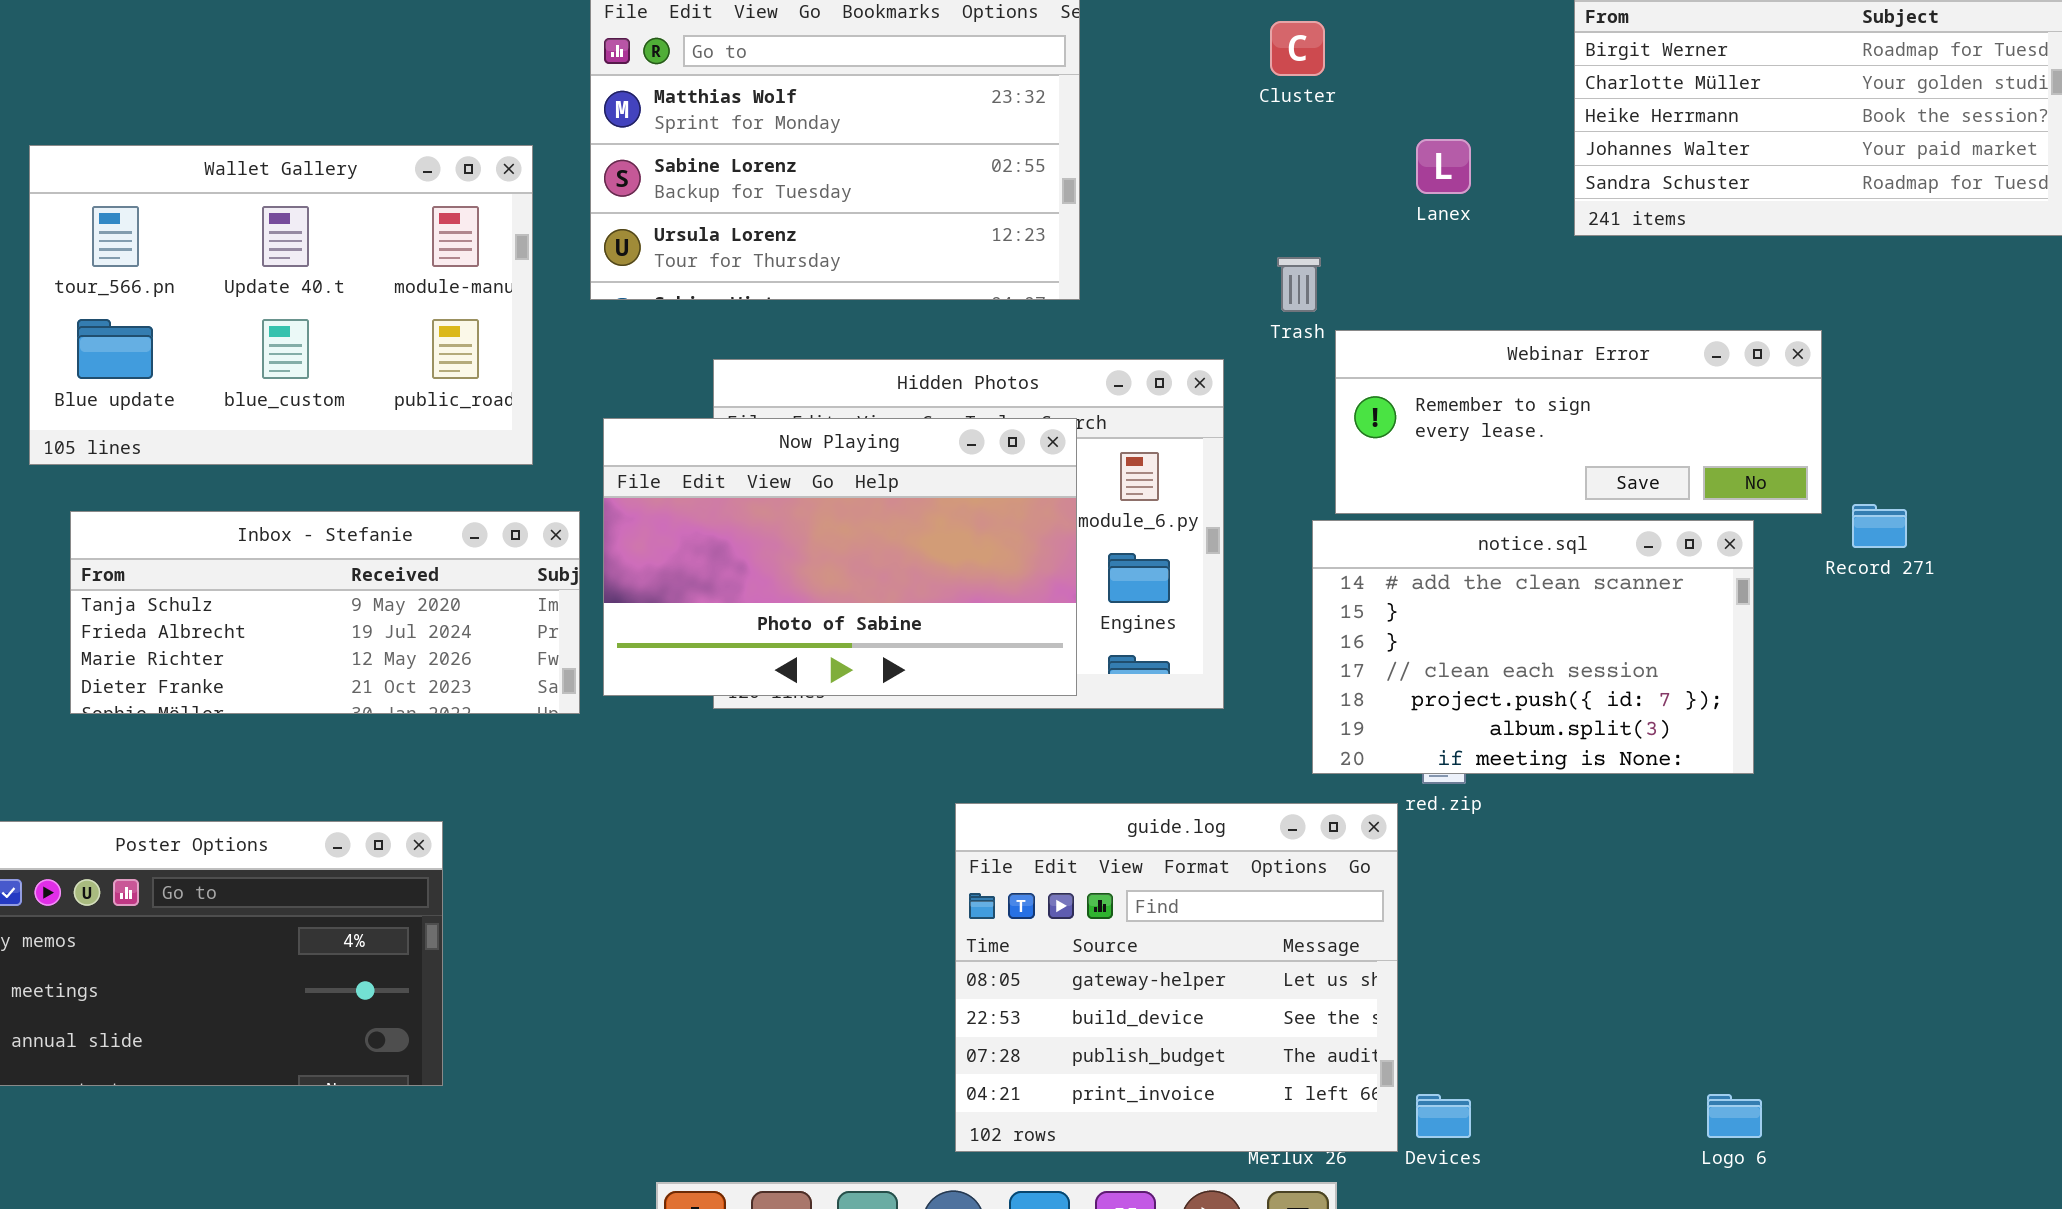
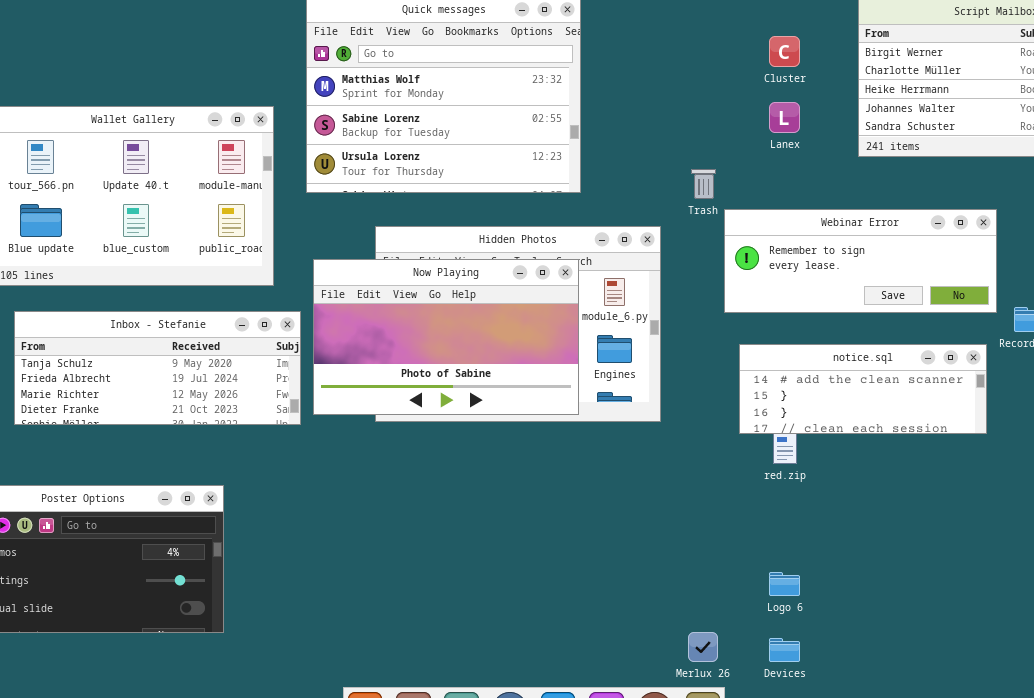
Cluster: [1270,21,1325,76] -> [769,36,800,67], moved
notice.sql: [1312,520,1754,774] -> [739,344,987,434], moved, resized
guide.log: [955,803,1398,1152] -> none, closed
Logo 6: [1707,1094,1762,1138] -> [769,572,800,596], moved

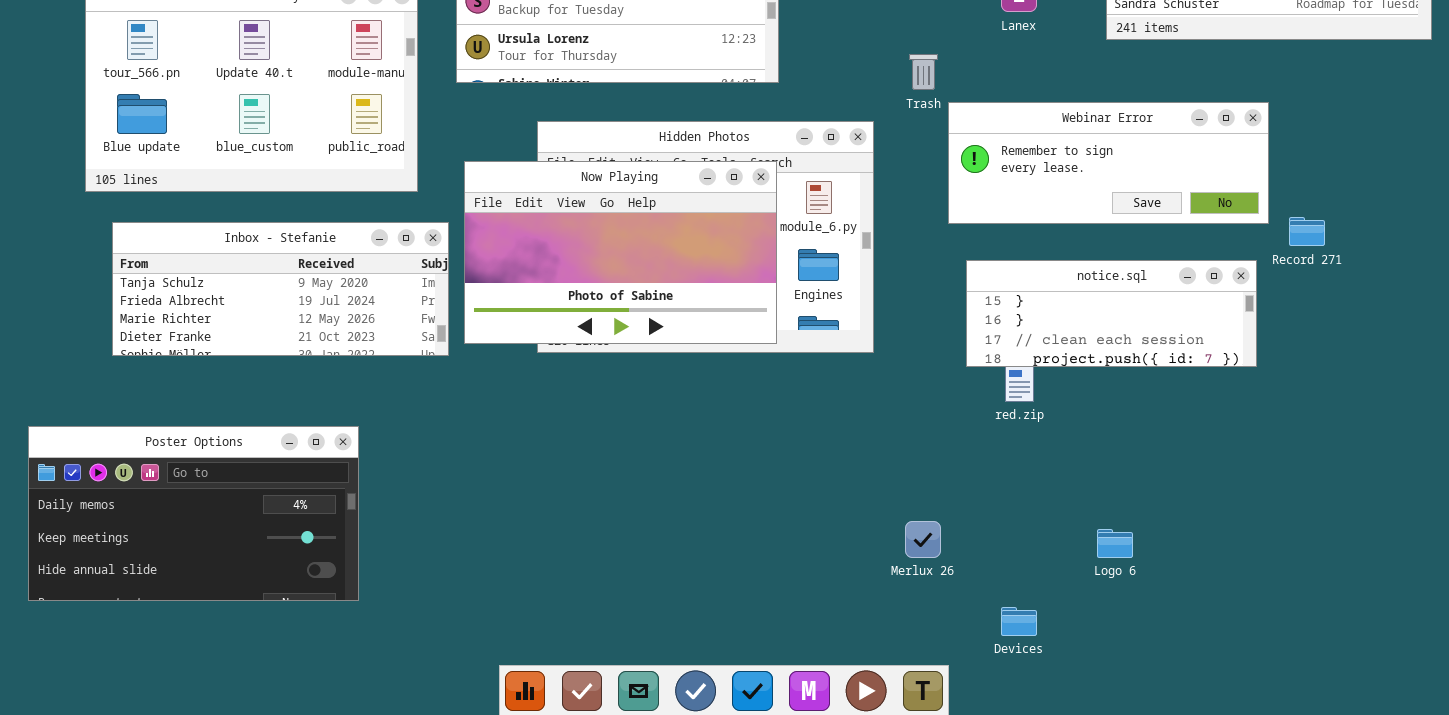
notice.sql: [739,344,987,434] -> [966,260,1257,367], scrolled down 1 row
Logo 6: [769,572,800,596] -> [1097,529,1133,558], moved
Merlux 26: [688,632,718,662] -> [905,521,941,558], moved

